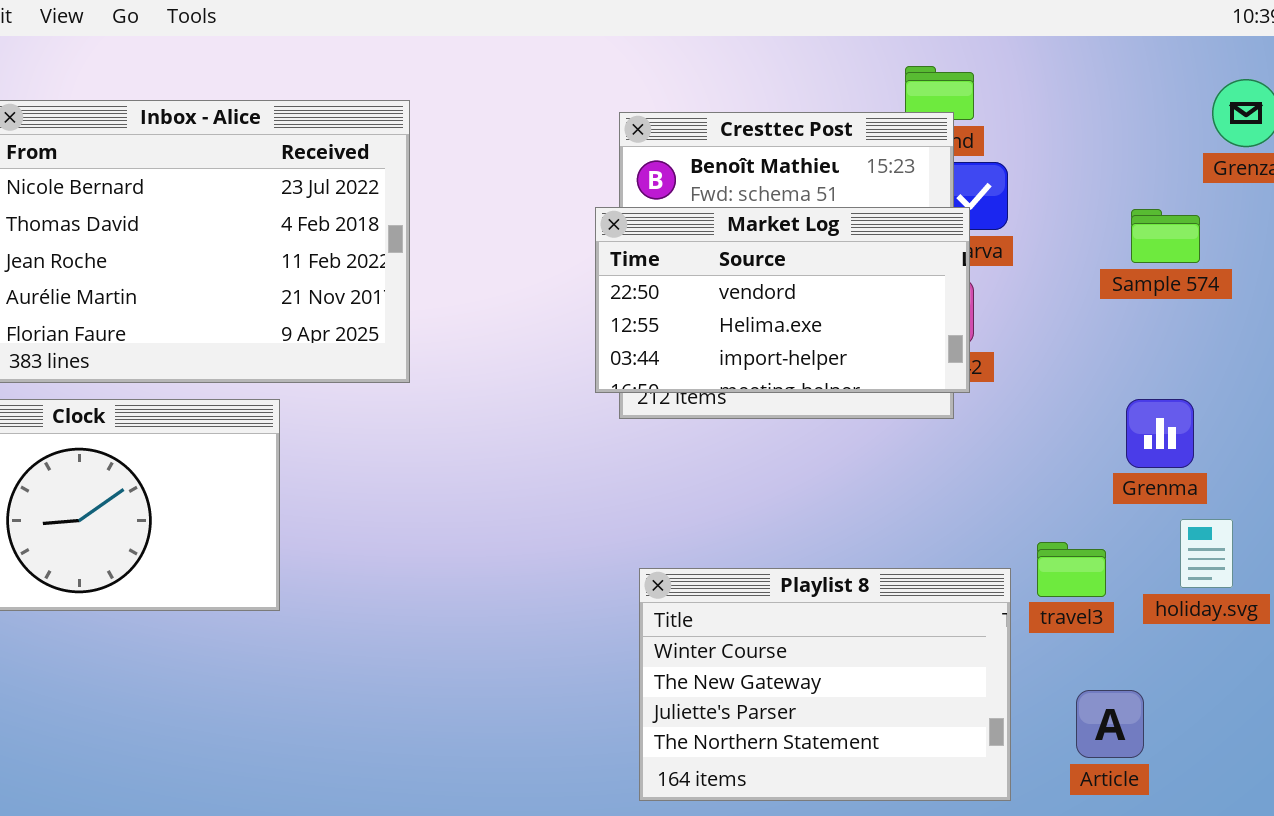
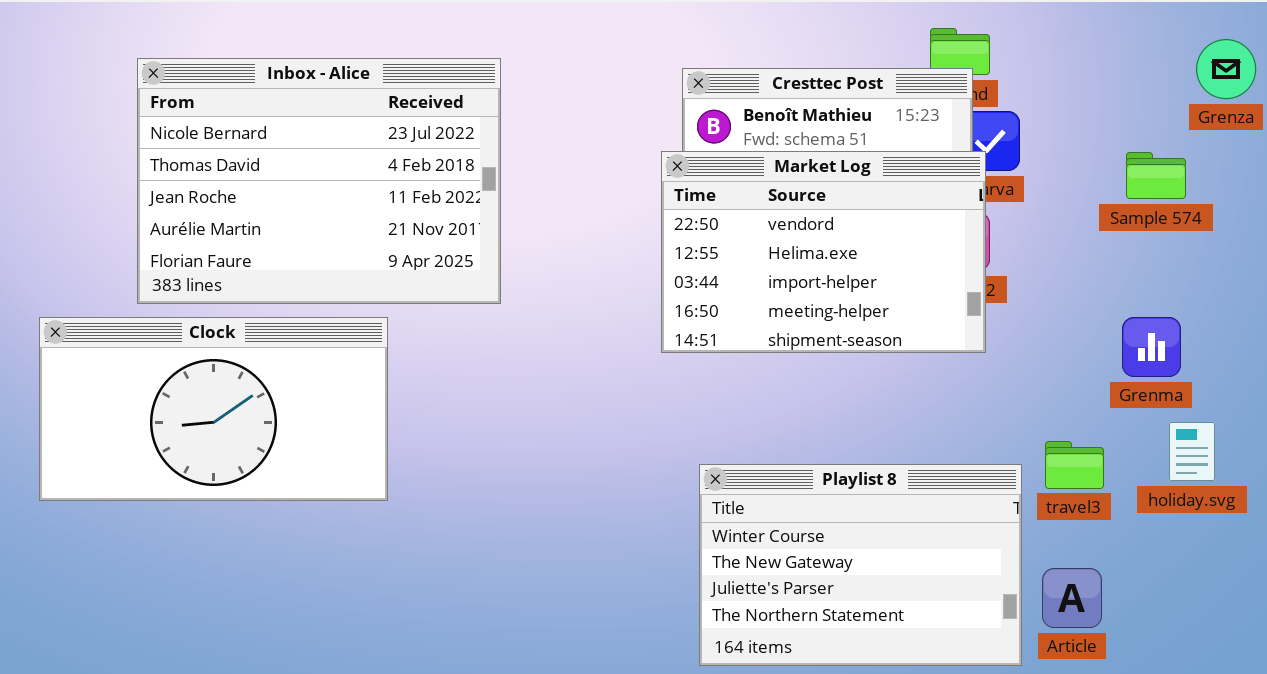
Market Log: [595,207,970,393] -> [661,151,986,353], resized
Article: [1076,690,1144,758] -> [1042,568,1102,628], moved

